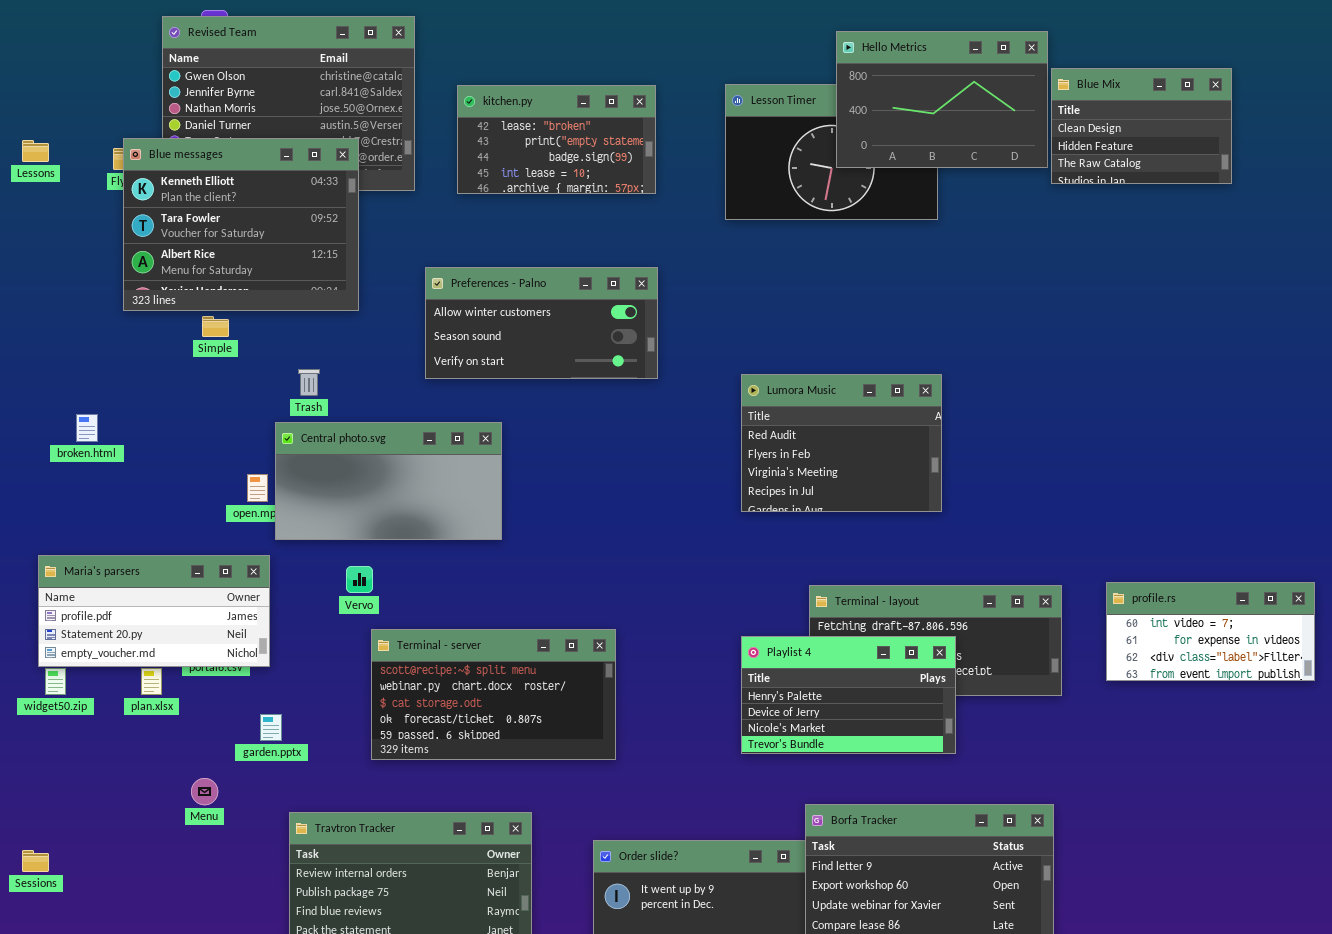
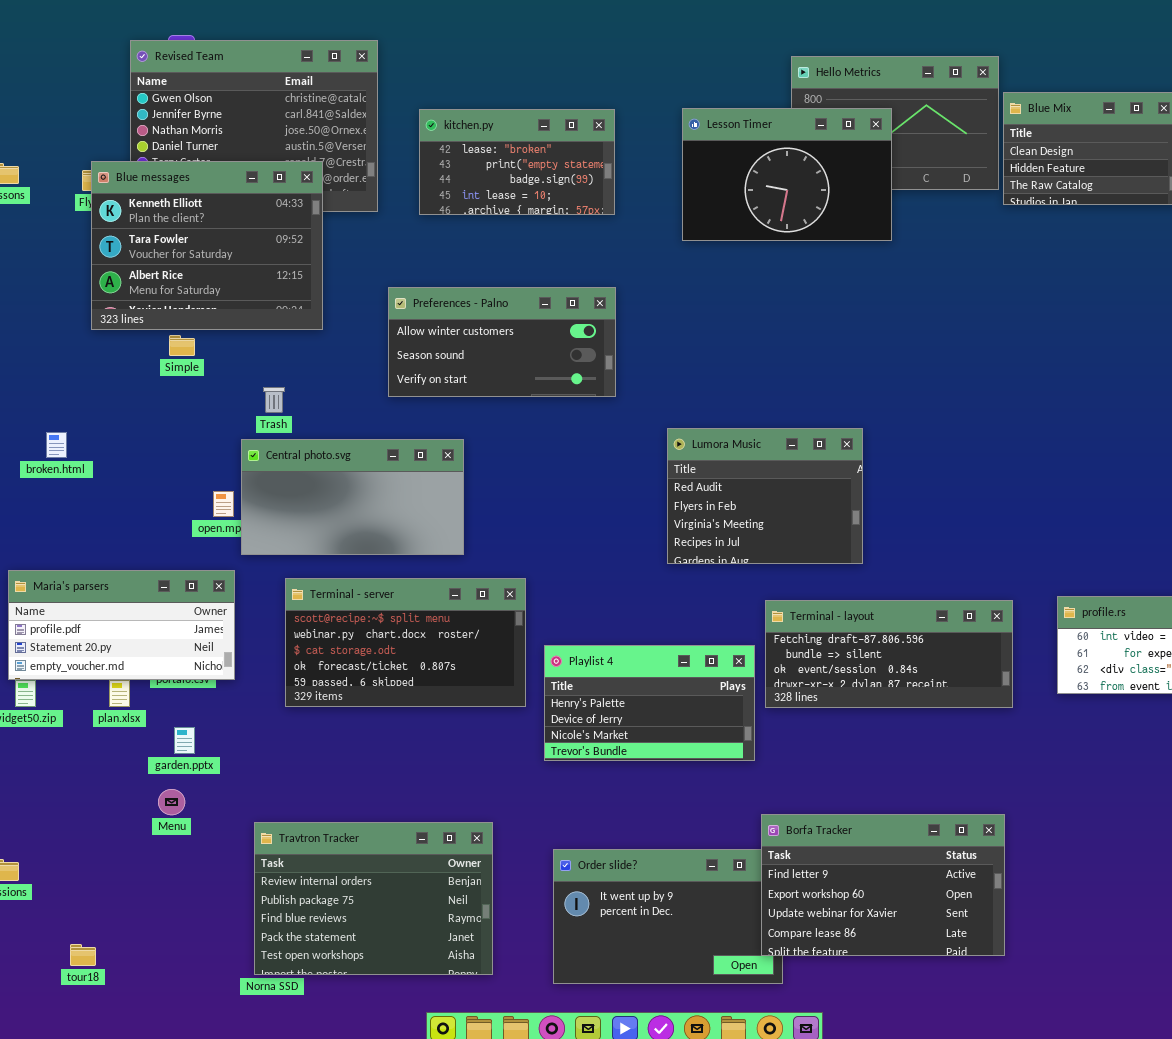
Lesson Timer: [725,84,938,220] -> [682,108,892,241], raised
Lumora Music: [741,374,942,512] -> [667,428,863,564], moved
Terminal - server: [371,629,616,760] -> [285,578,526,707], moved
Playlist 4: [741,636,956,754] -> [544,645,755,761], moved
garden.pptx: [260,714,282,741] -> [174,727,195,754], moved

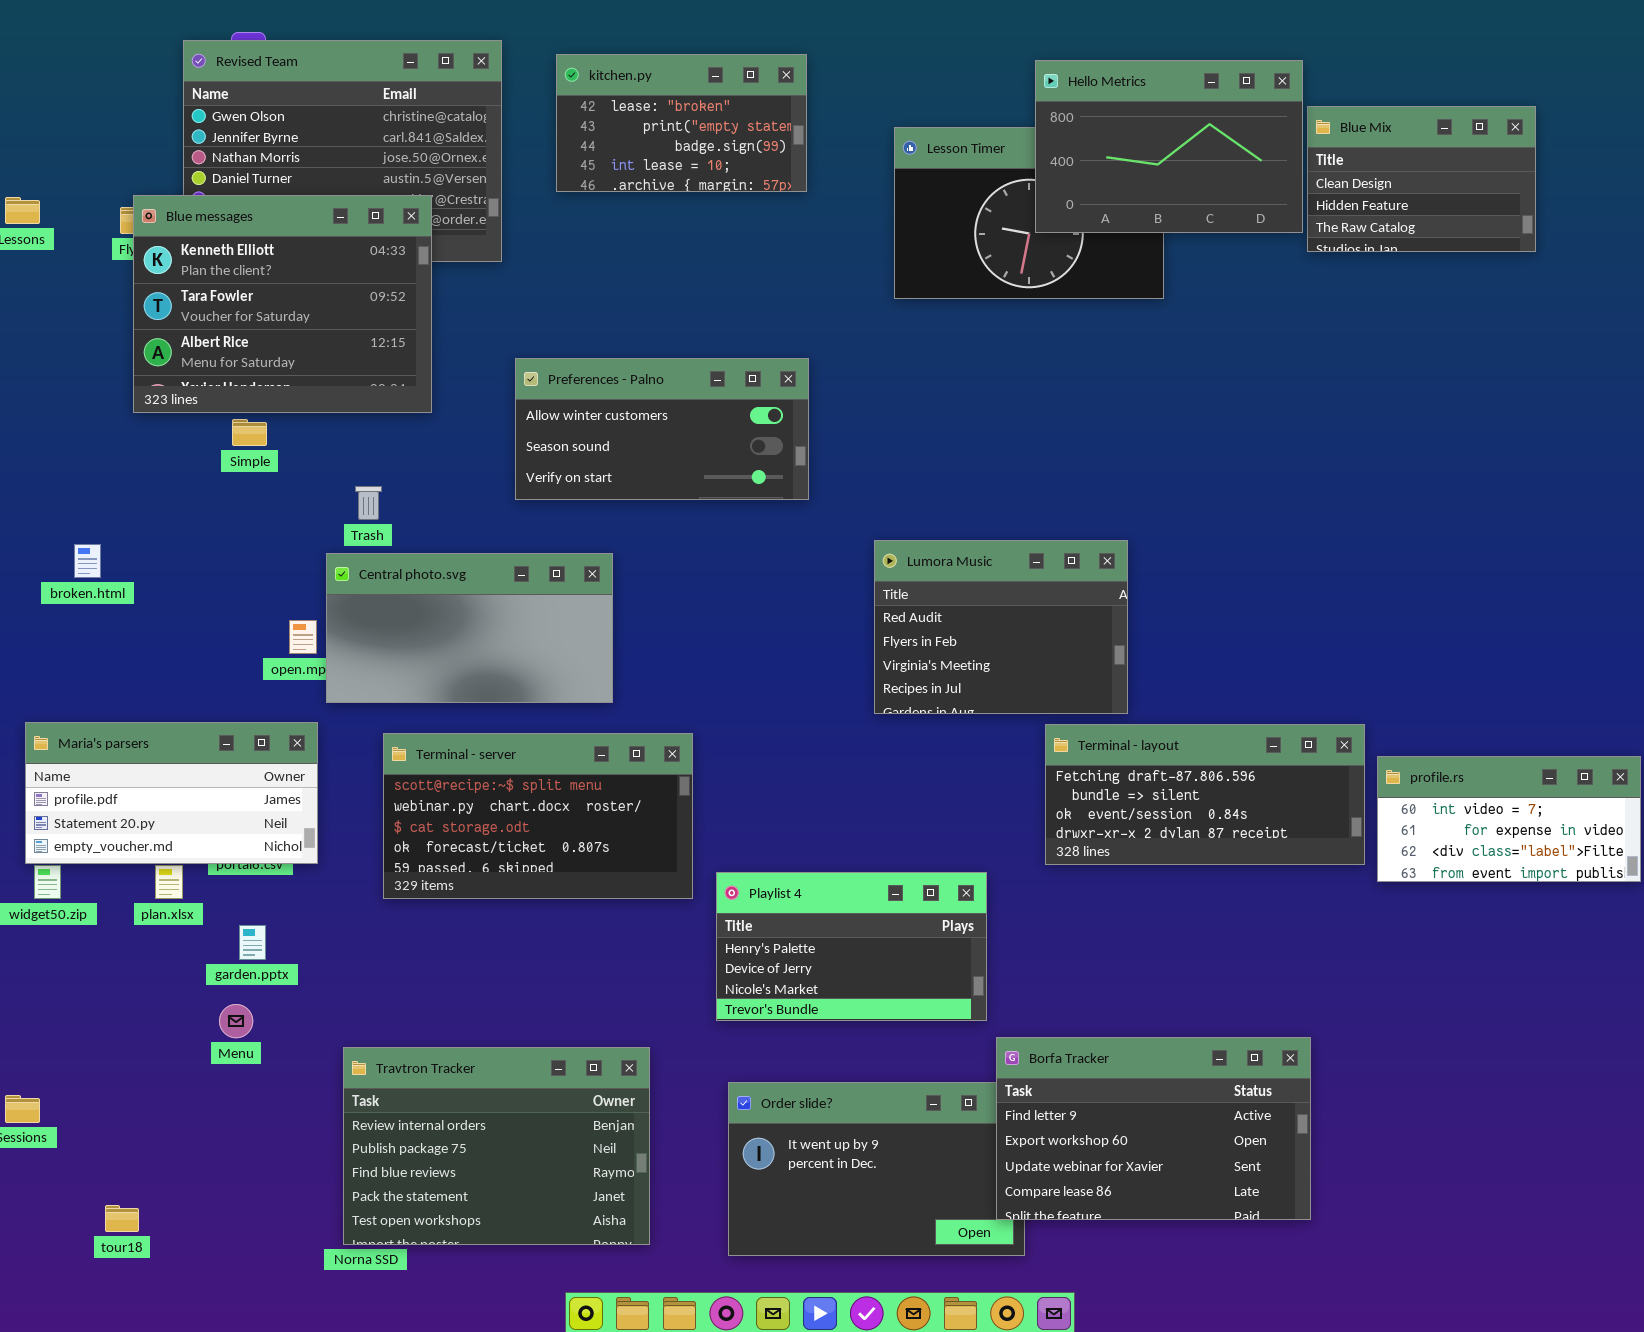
Hello Metrics: [791,56,999,190] -> [1035,60,1303,233], raised
kitchen.py: [419,109,615,215] -> [556,54,807,192], moved
Terminal - layout: [765,600,1013,708] -> [1045,724,1365,865], moved
Playlist 4: [544,645,755,761] -> [716,872,987,1021], moved

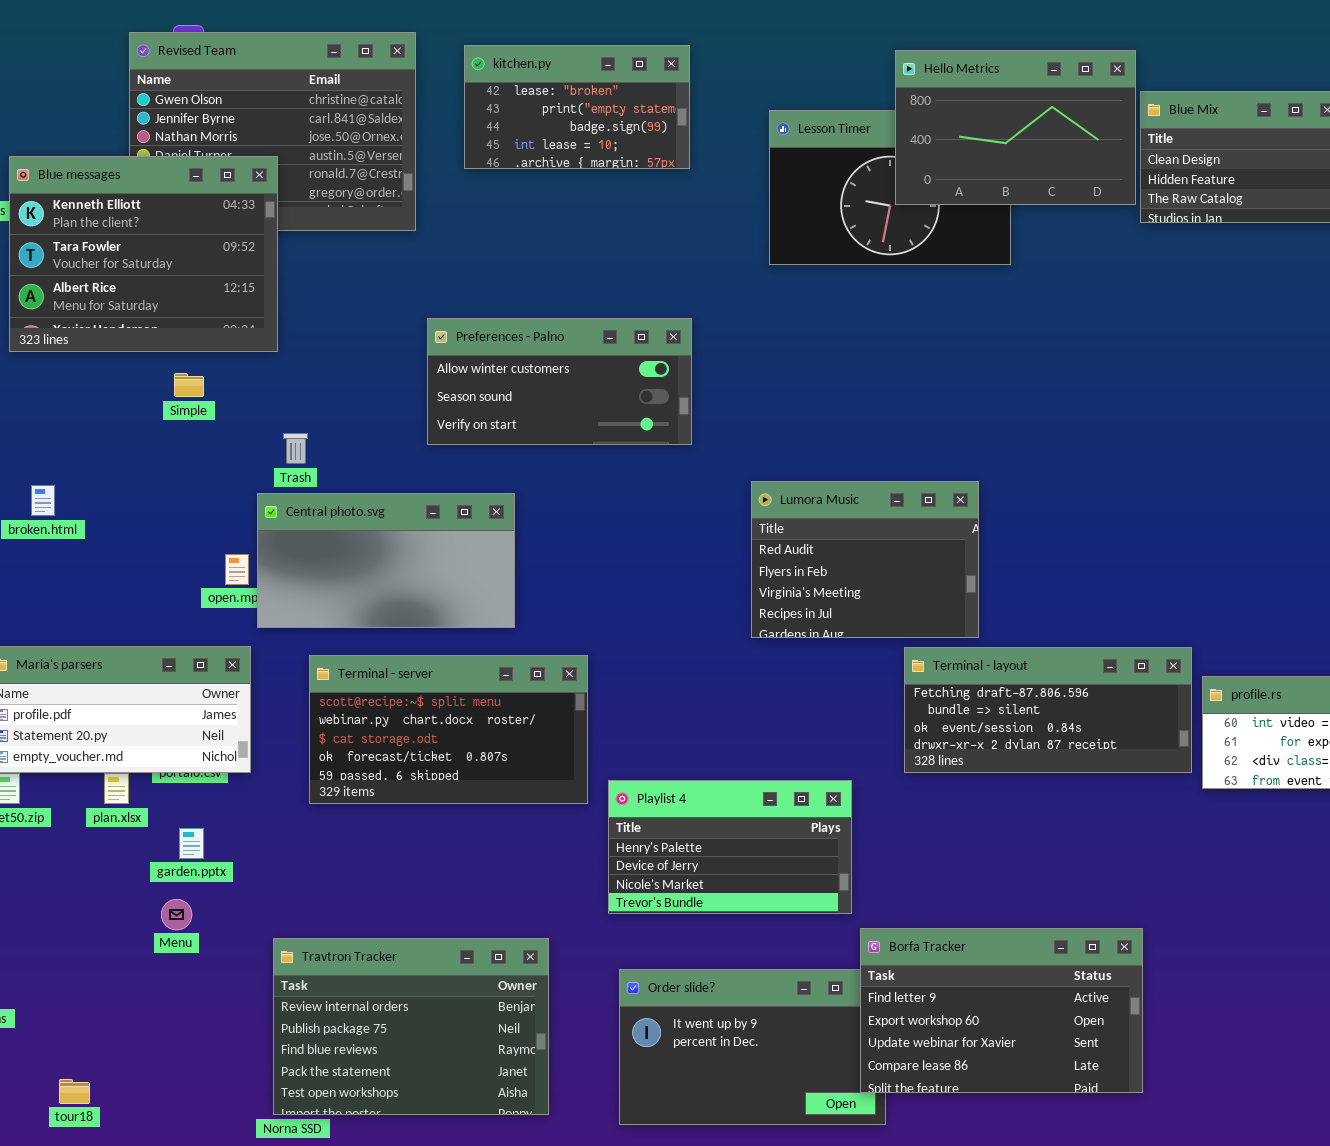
Blue messages: [133,195,432,413] -> [9,156,278,352], moved

